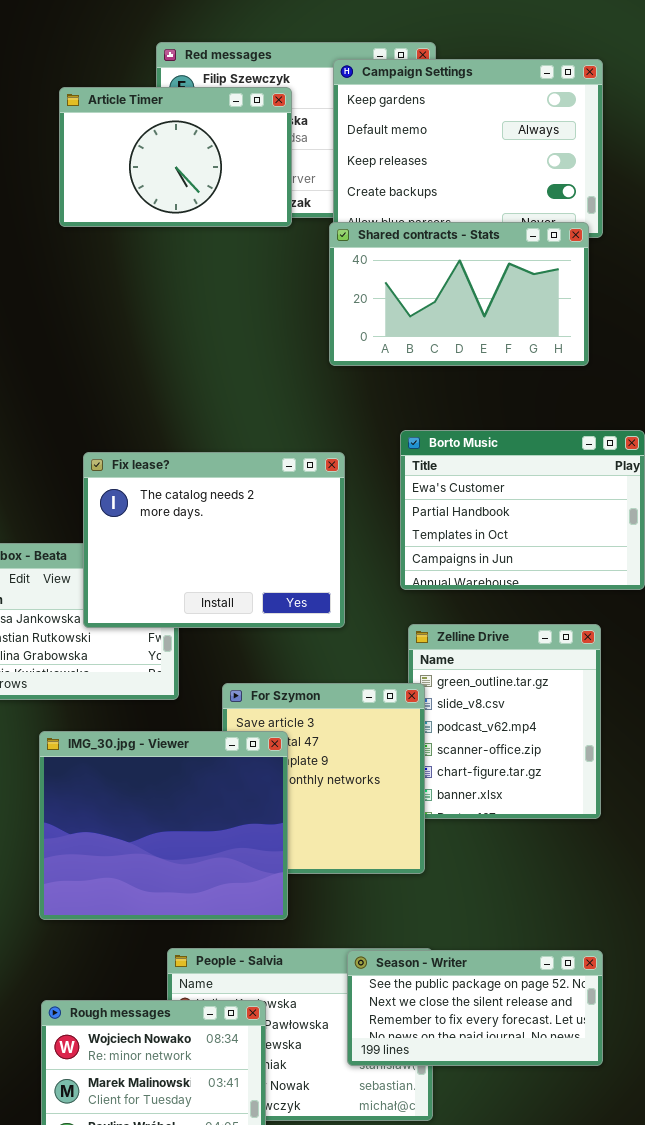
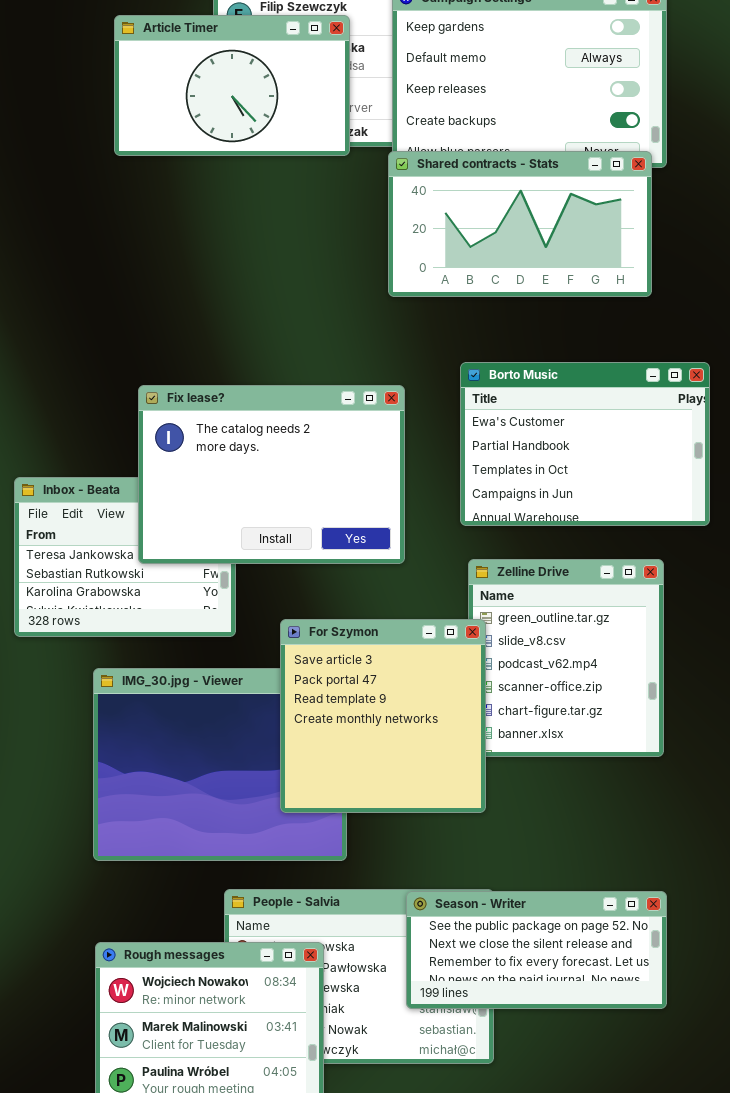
For Szymon: [222,683,425,874] -> [280,619,486,813], raised

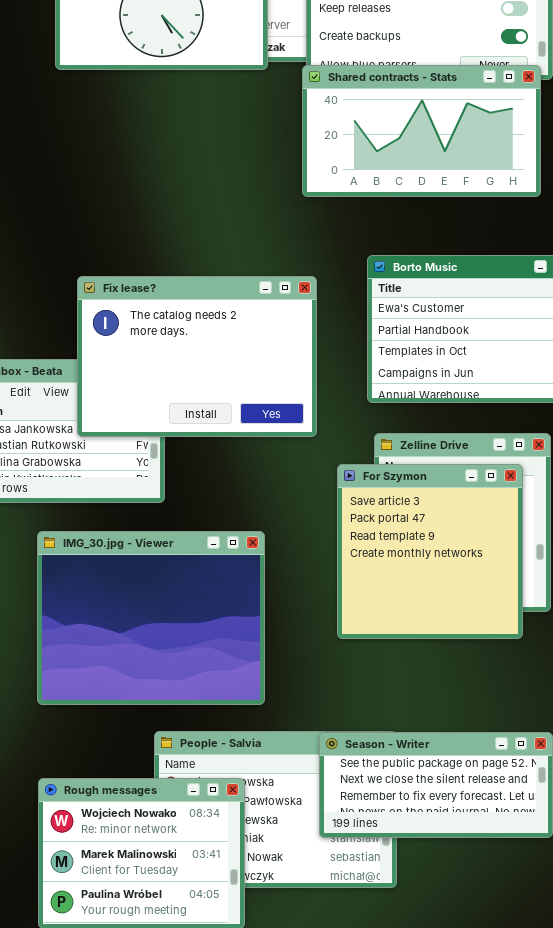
For Szymon: [280,619,486,813] -> [337,464,523,639], moved

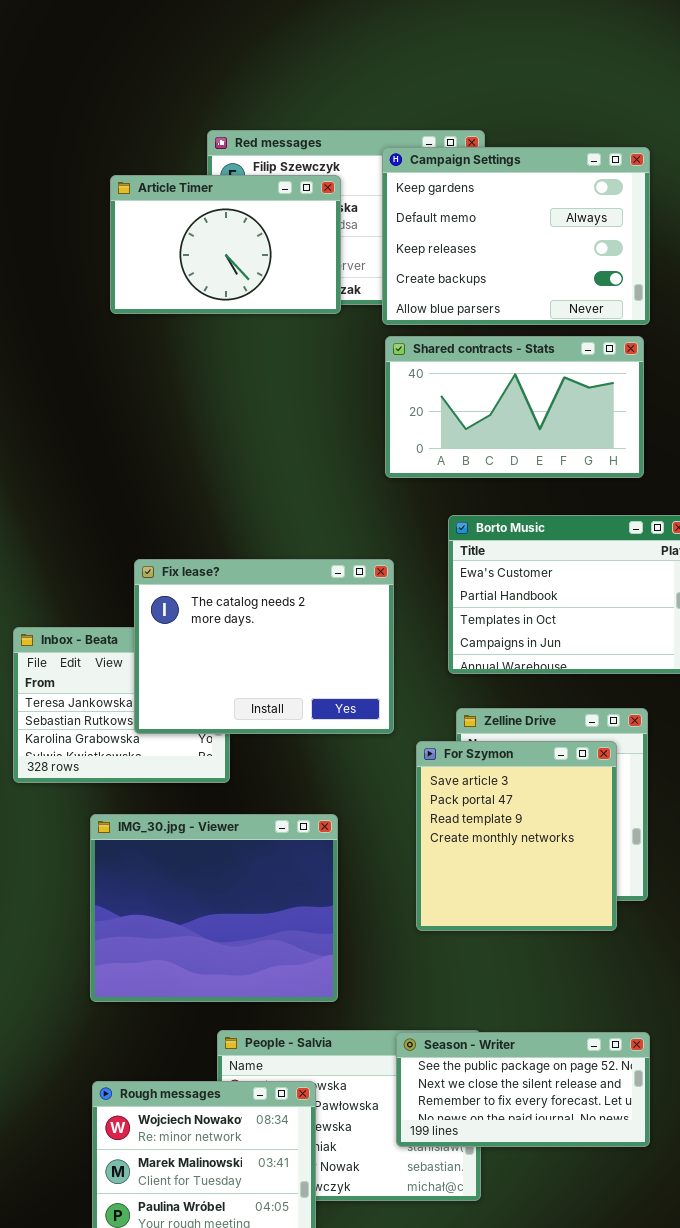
Shared contracts - Stats: [302,65,541,197] -> [385,336,644,478], moved
Fix lease?: [77,276,317,437] -> [134,559,394,734], moved

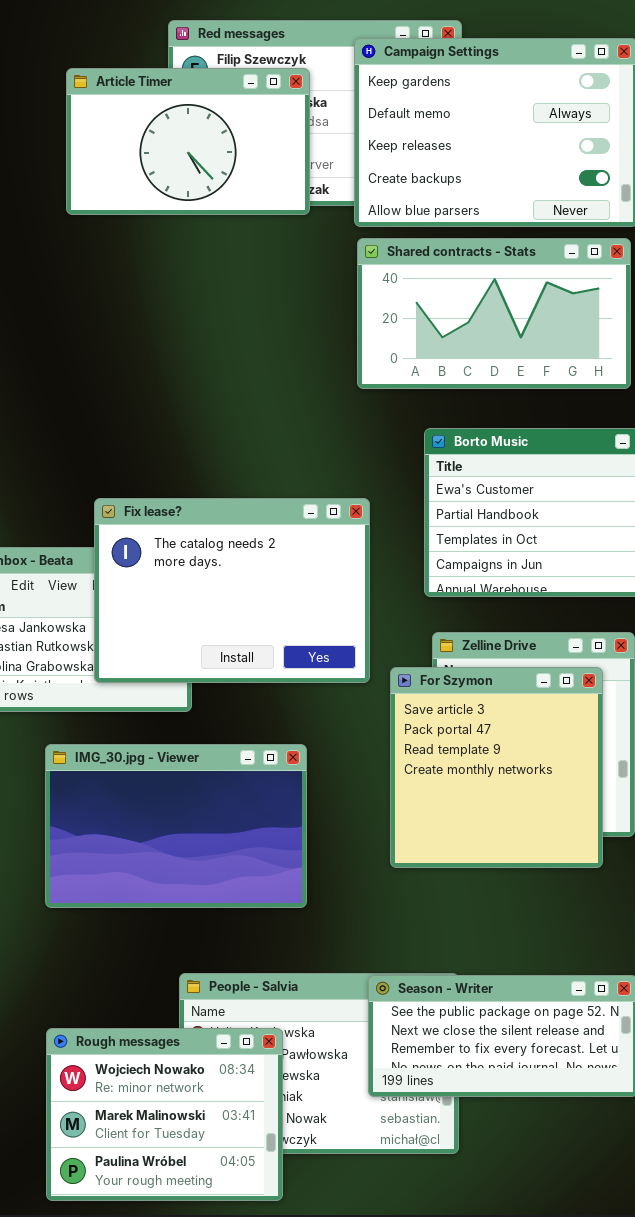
Fix lease?: [134,559,394,734] -> [94,498,370,683], moved
IMG_30.jpg - Viewer: [90,814,338,1002] -> [45,744,307,908], resized

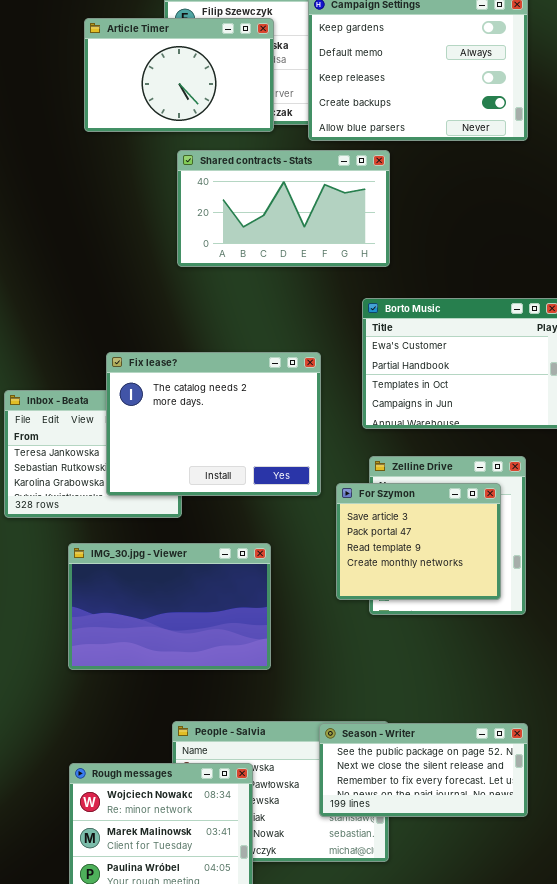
Shared contracts - Stats: [357,238,631,389] -> [177,150,390,267], moved
For Szymon: [390,667,603,868] -> [336,483,501,600], resized

